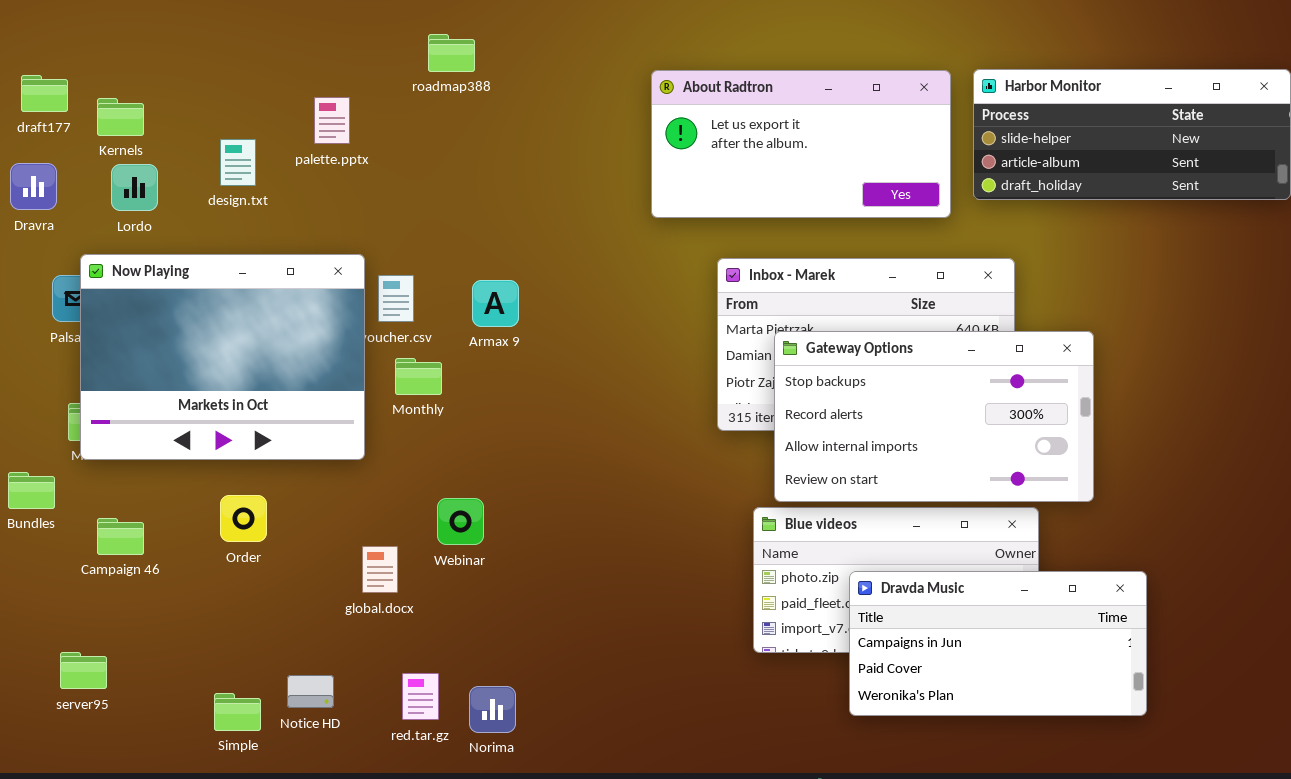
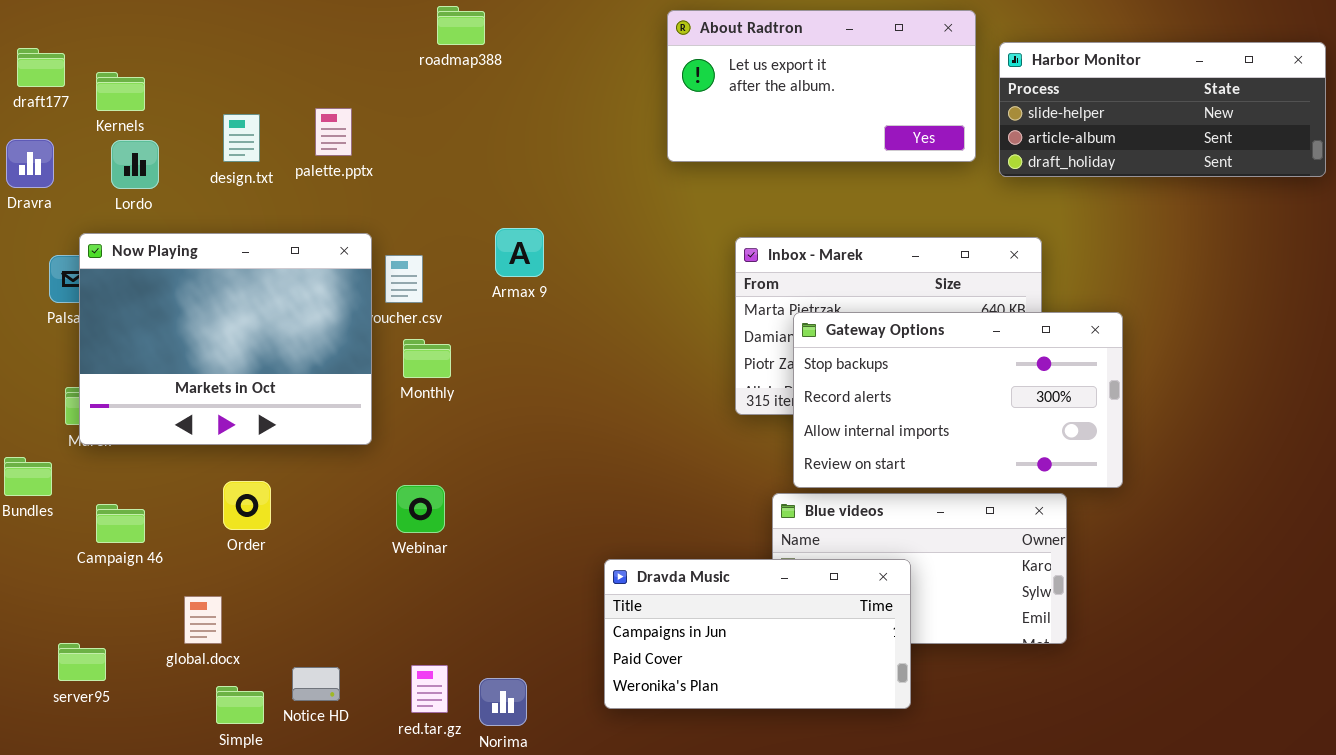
About Radtron: [651,70,951,218] -> [667,10,976,162], moved
palette.pptx: [314,97,350,144] -> [315,108,352,156], moved
Armax 9: [472,280,519,327] -> [495,228,544,277], moved
Webinar: [437,498,484,545] -> [396,485,445,533], moved
global.docx: [362,546,398,593] -> [184,596,222,644], moved
Dravda Music: [849,571,1147,716] -> [604,559,911,709], moved

